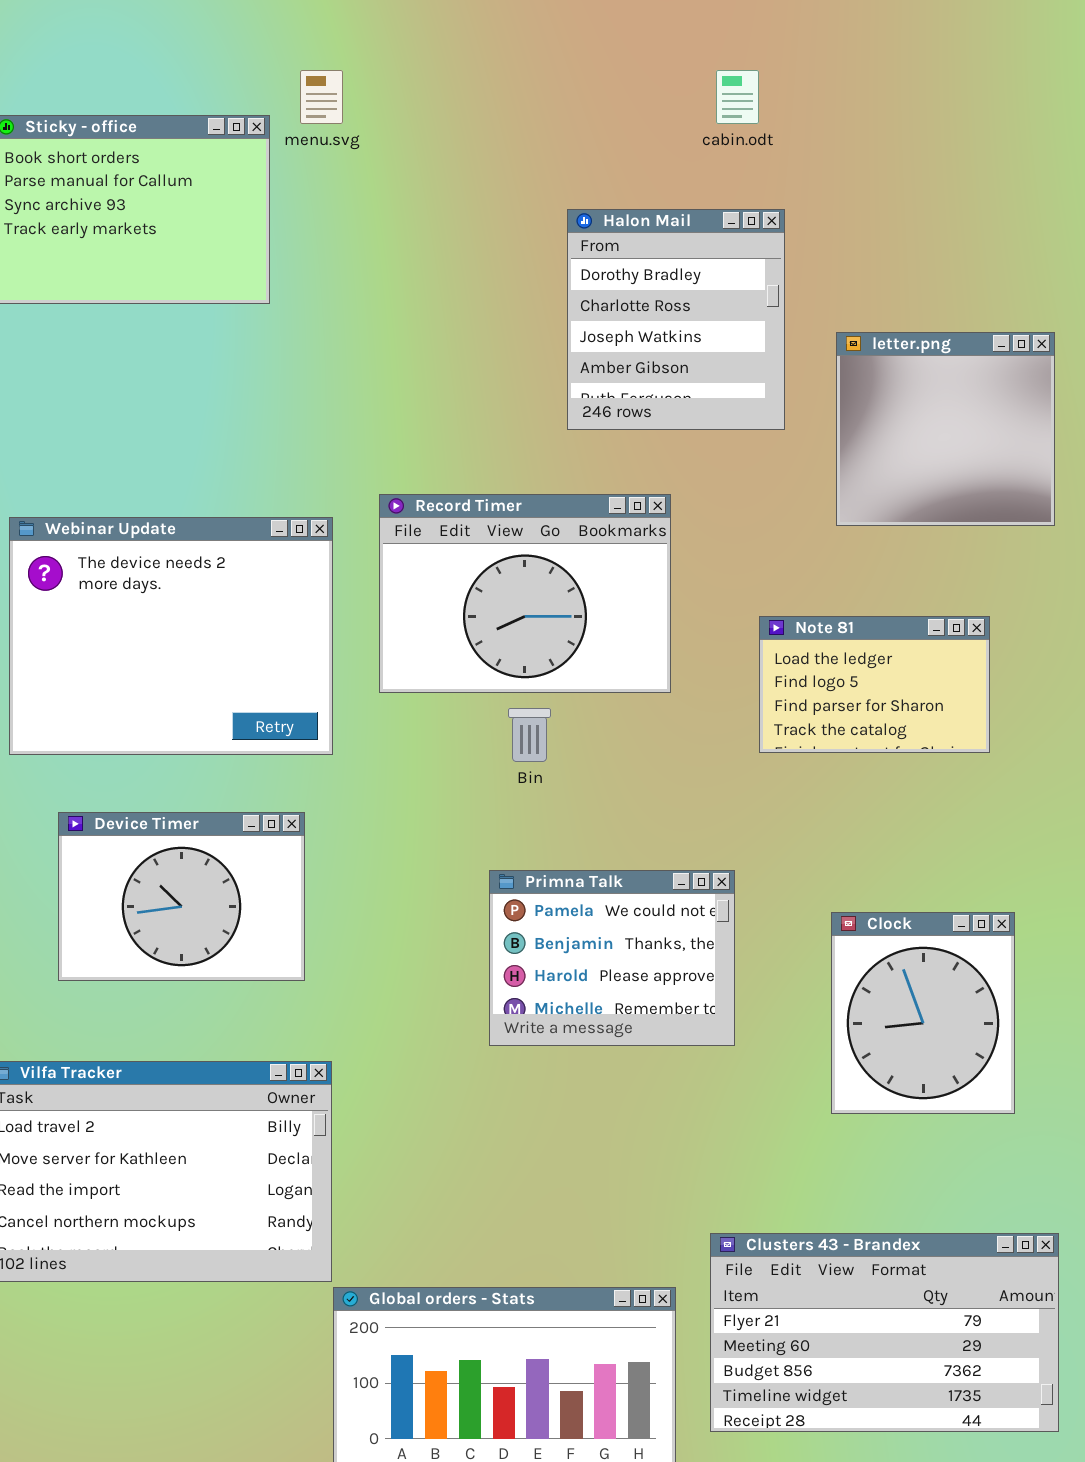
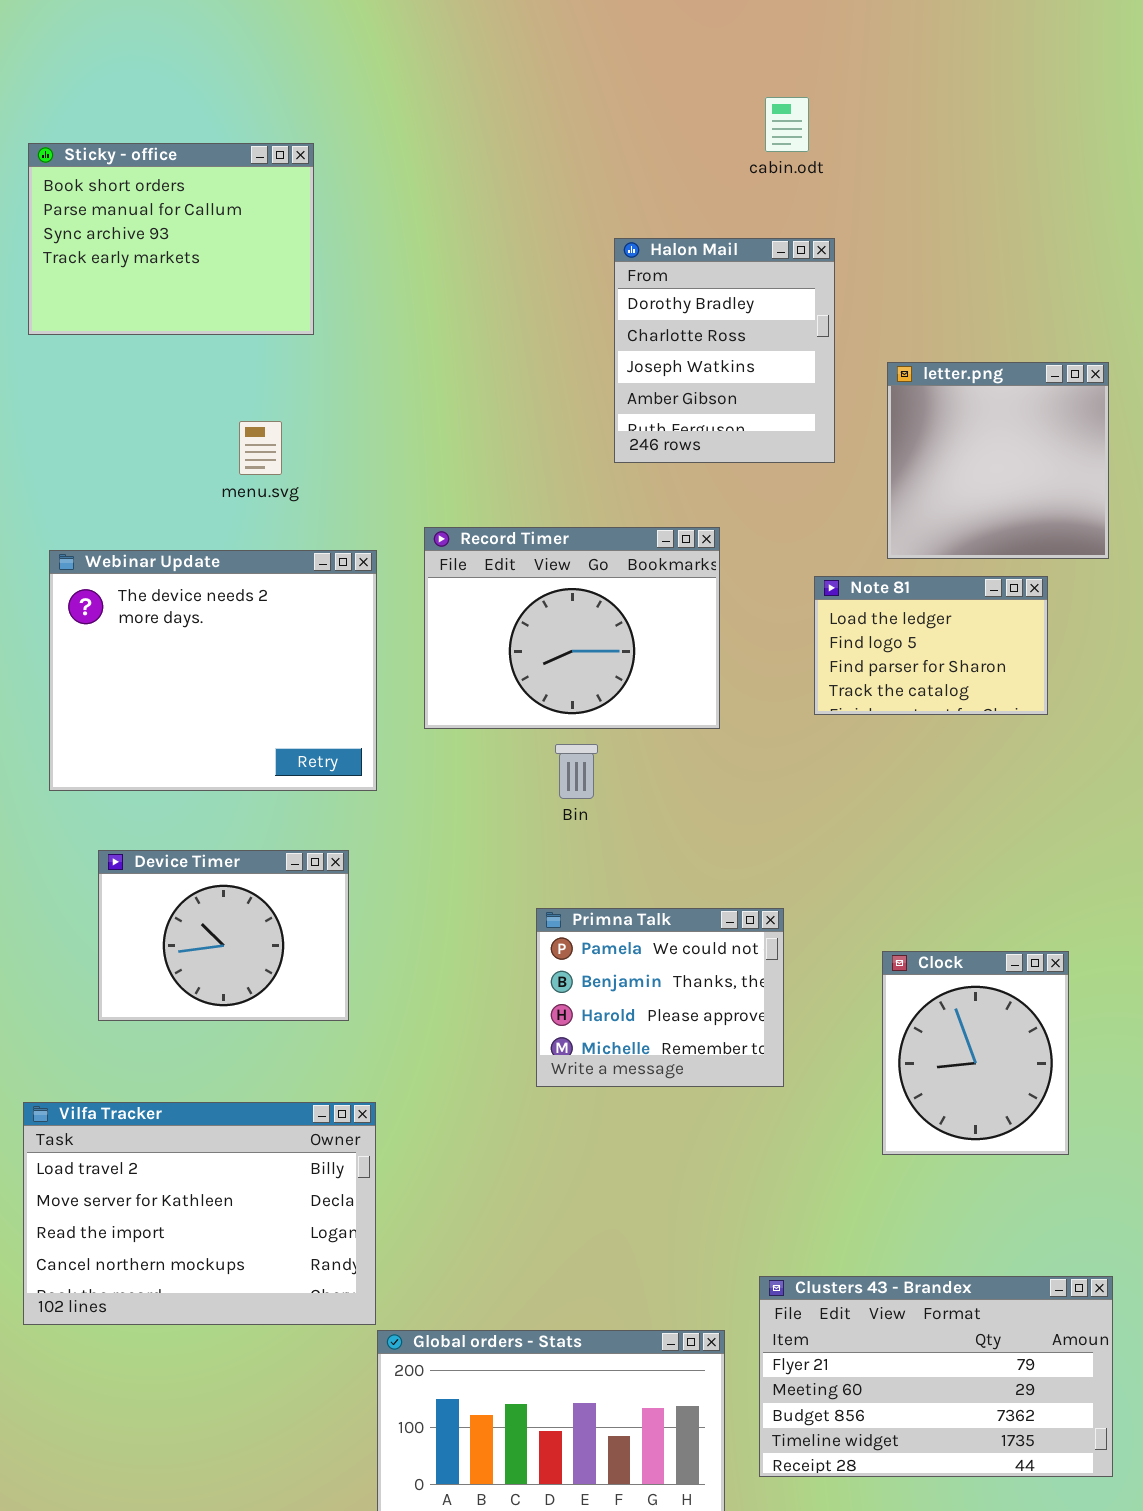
menu.svg: [300,70,343,124] -> [239,421,282,475], moved
Note 81: [759,616,990,753] -> [814,576,1048,715], moved

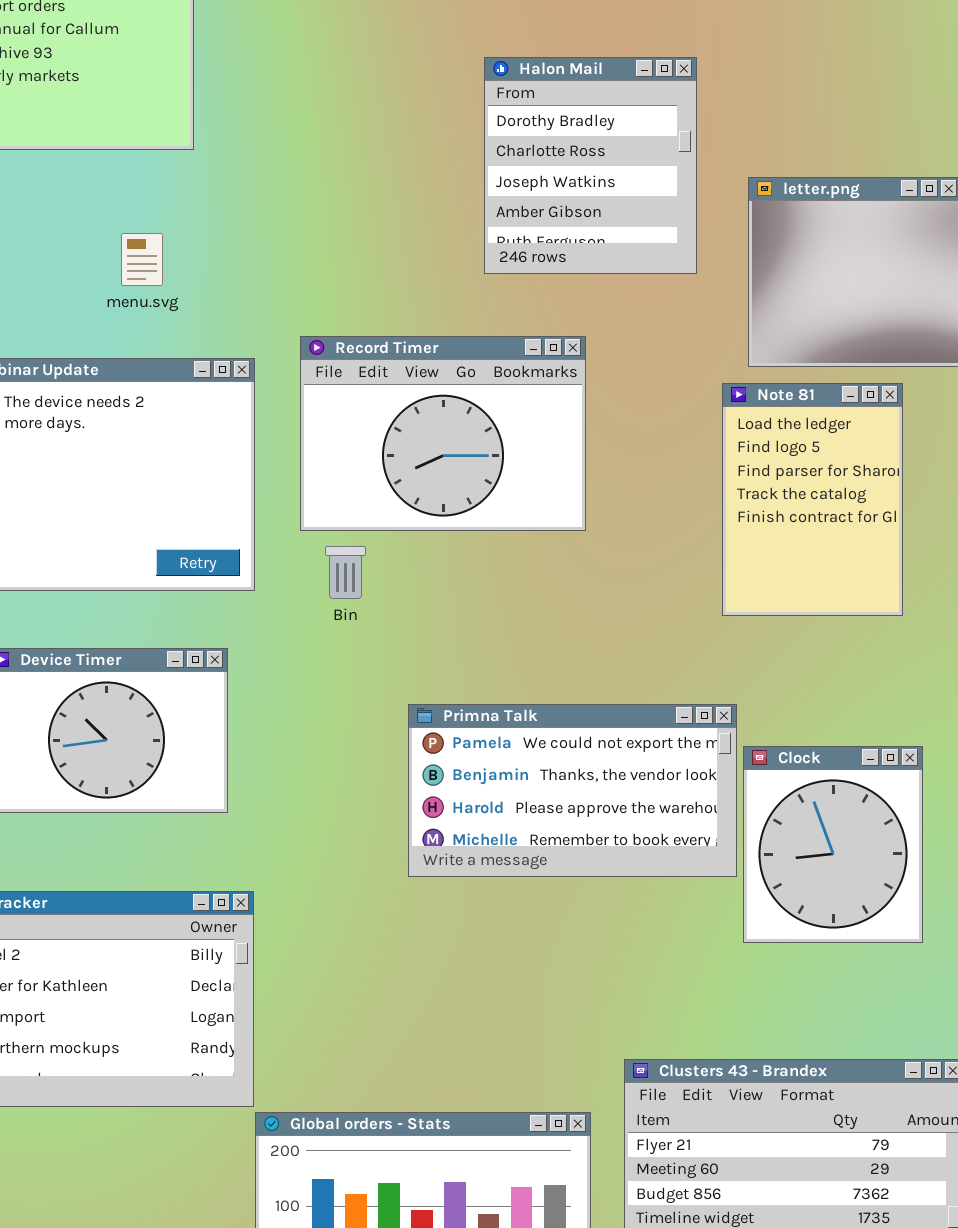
Note 81: [814,576,1048,715] -> [722,383,903,616], resized
Bin: [555,744,598,799] -> [325,546,366,599], moved
Primna Talk: [536,908,784,1087] -> [408,704,737,877], resized

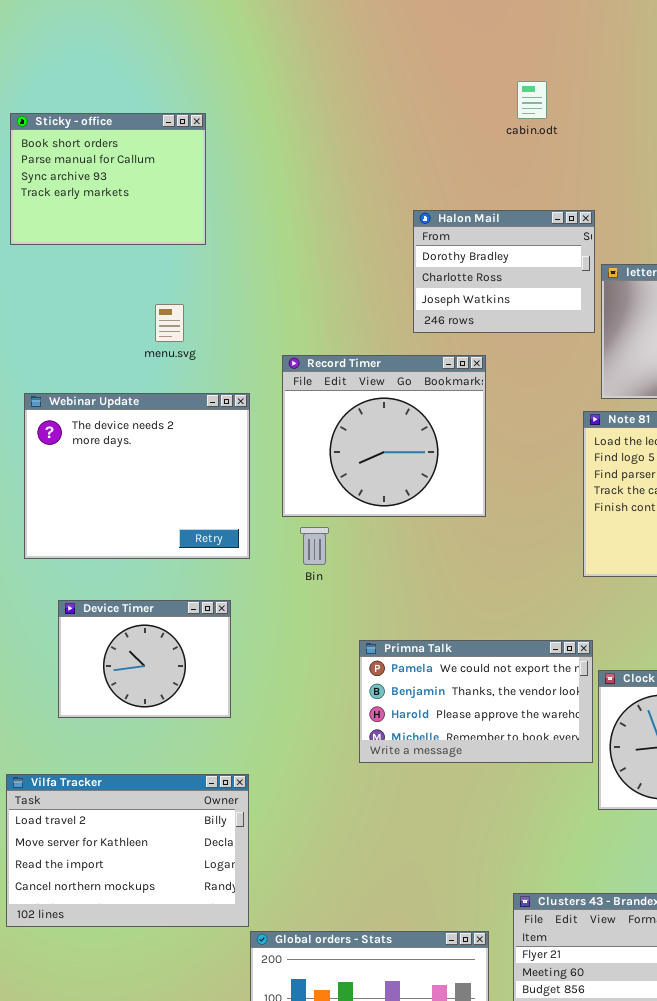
Halon Mail: [484,57,697,274] -> [413,210,595,333], resized
Record Timer: [300,336,586,531] -> [282,355,486,517], resized

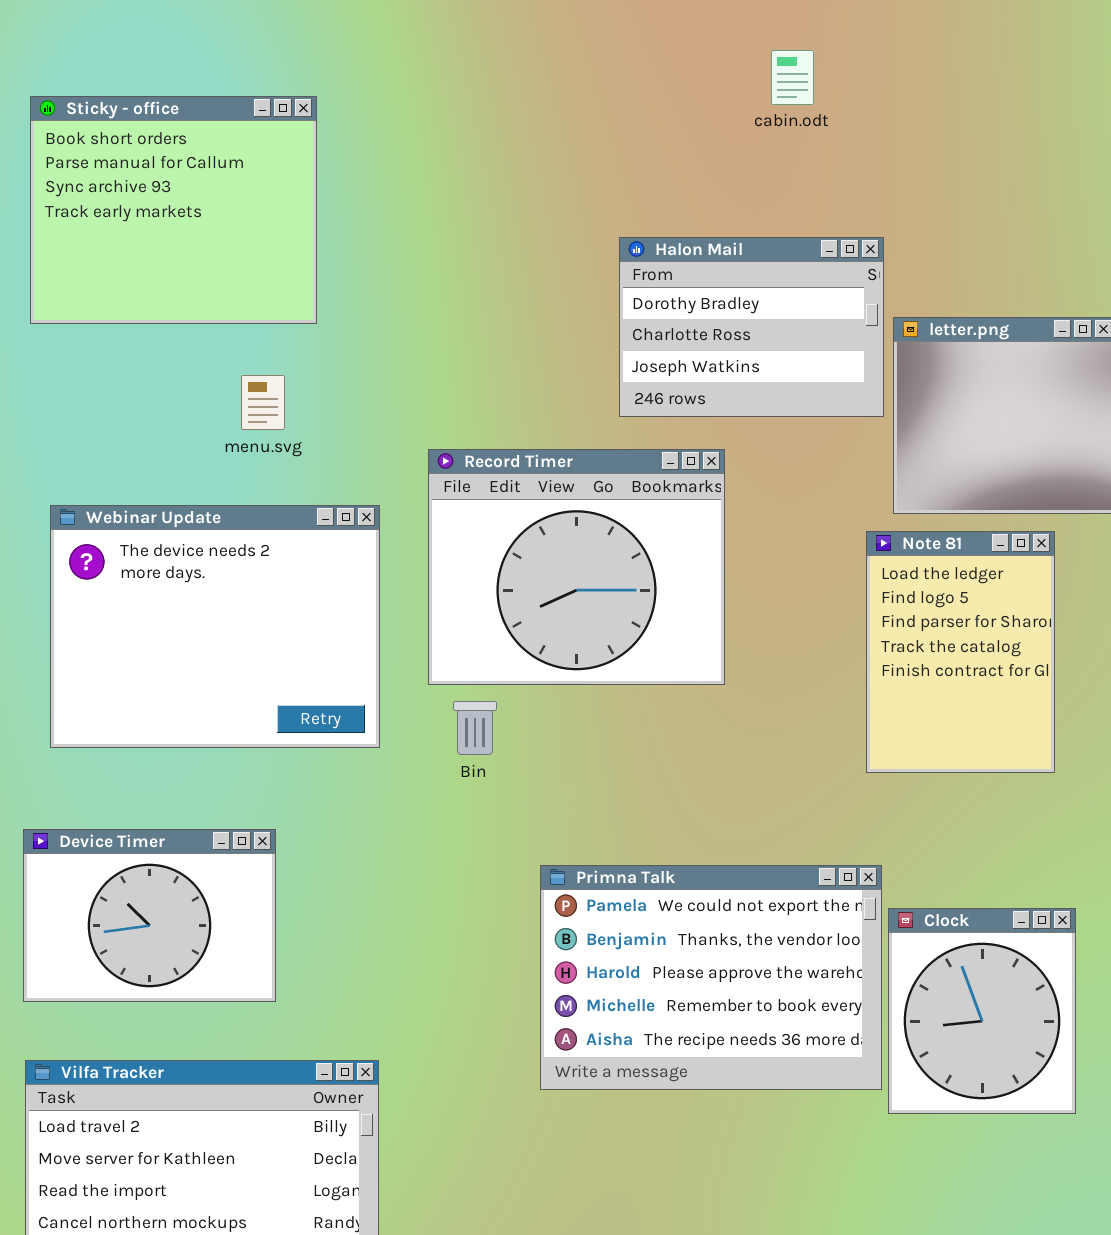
Sticky - office: [10,113,206,245] -> [30,96,317,324], resized
Device Timer: [58,600,231,718] -> [23,829,276,1002], moved
Primna Talk: [359,640,593,763] -> [540,865,882,1090], resized

